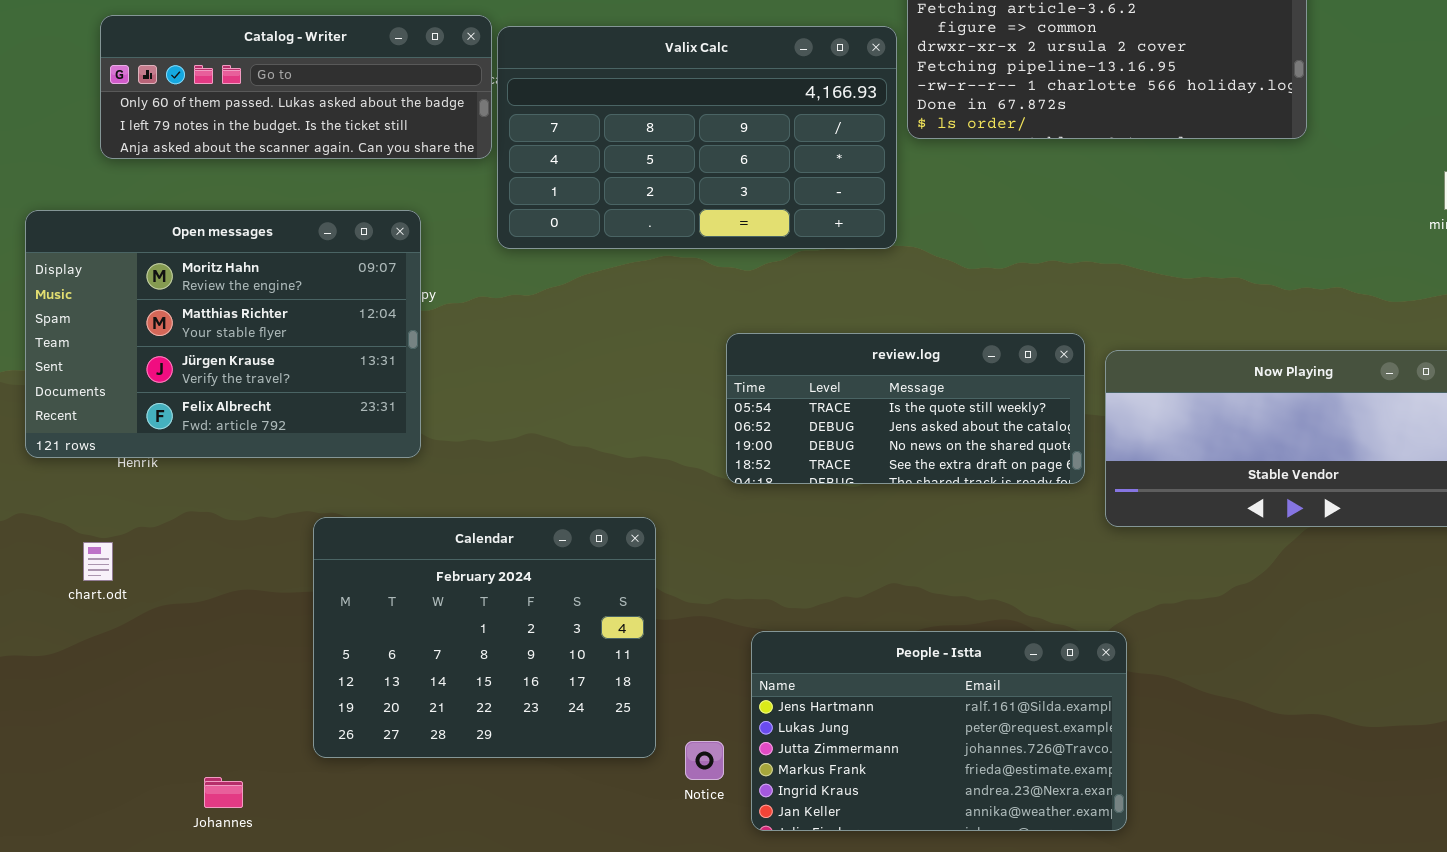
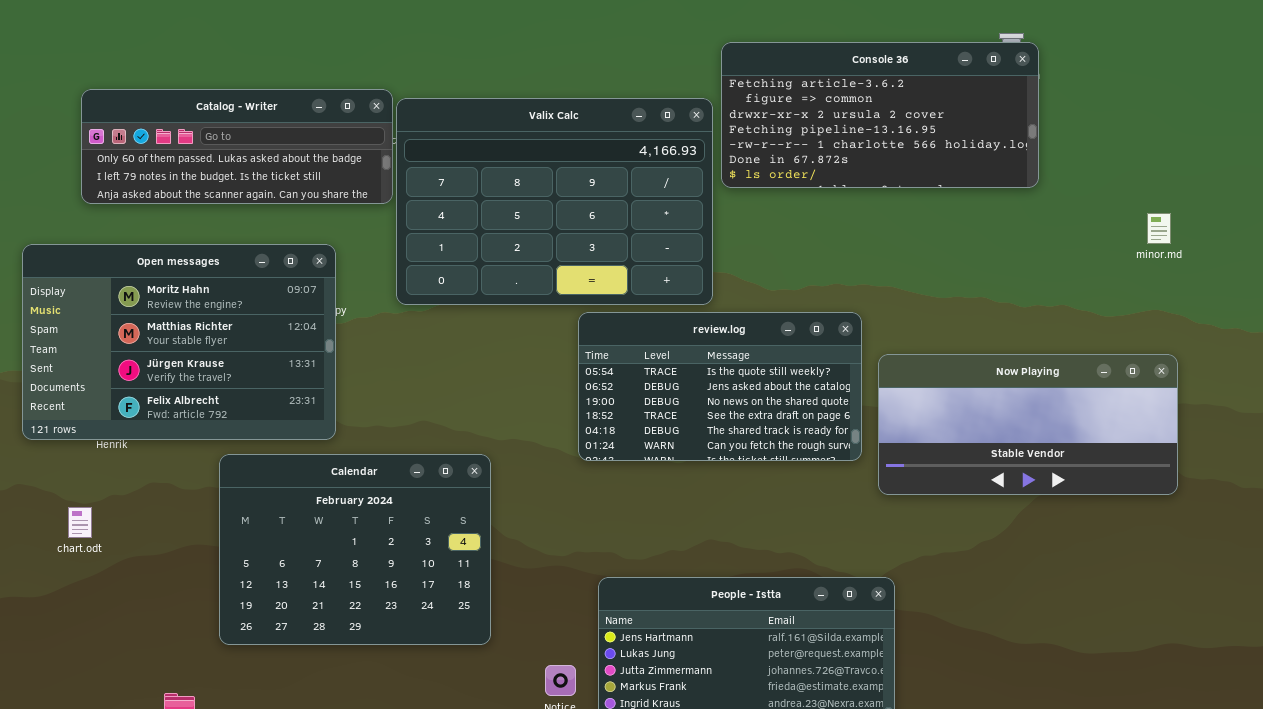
Valix Calc: [497,26,897,249] -> [396,98,713,305], resized
review.log: [726,333,1085,484] -> [578,312,862,461], resized
Calendar: [313,517,656,758] -> [219,454,491,645], moved

